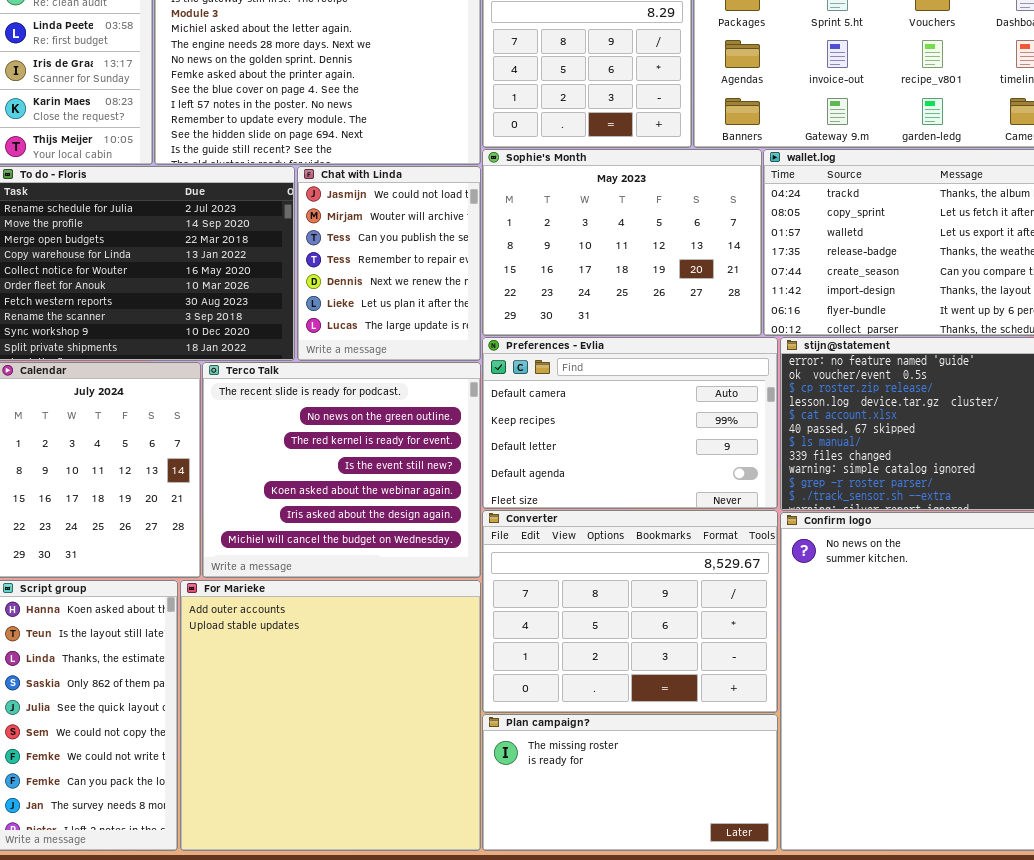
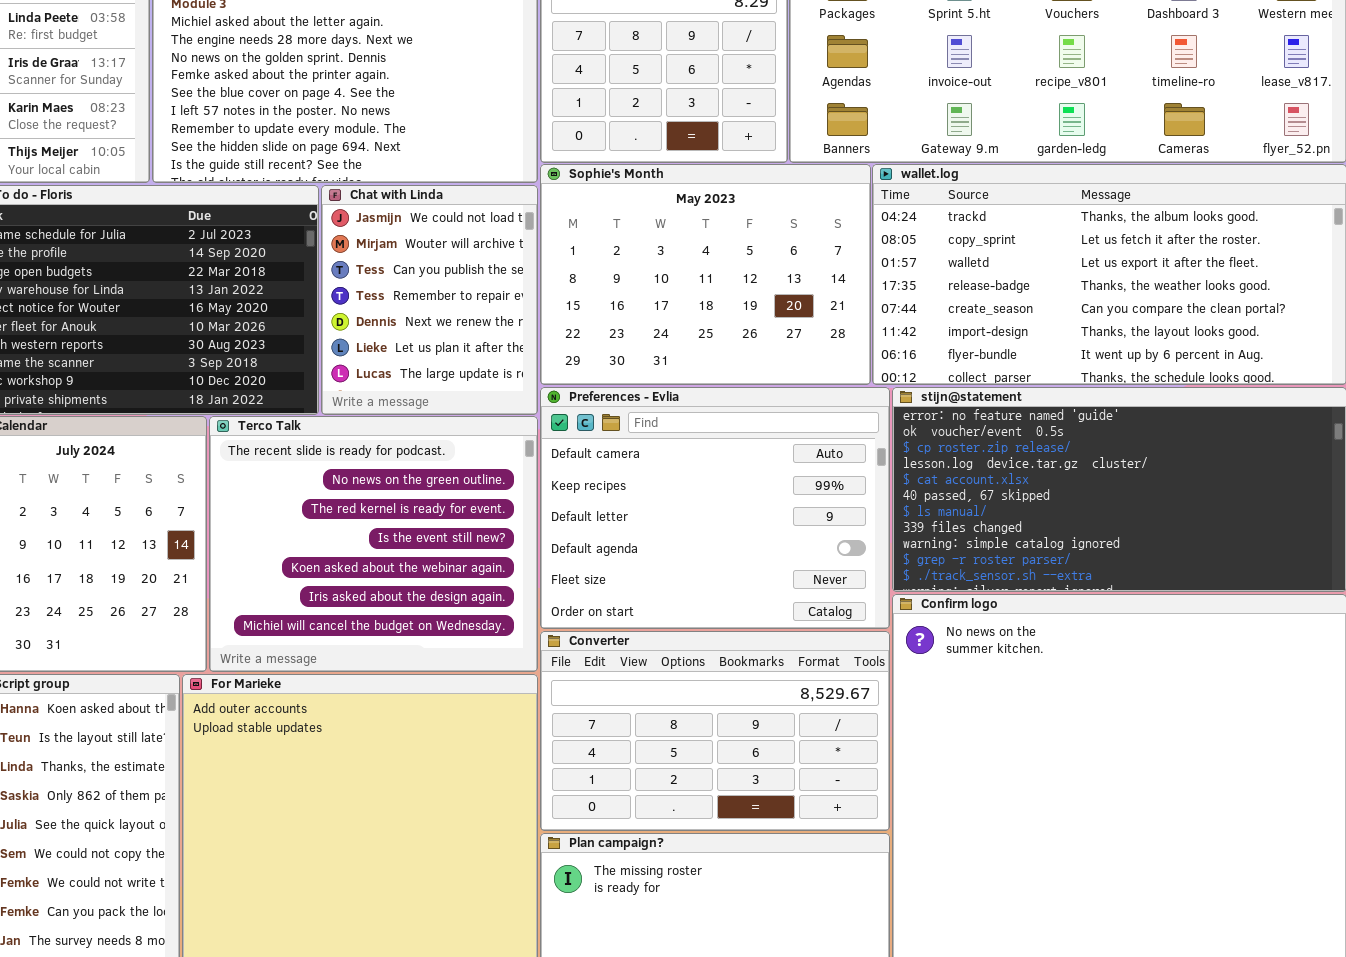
Preferences - Evlia: [482,337,778,509] -> [540,387,890,629], resized
Converter: [482,510,778,713] -> [540,631,890,831], resized

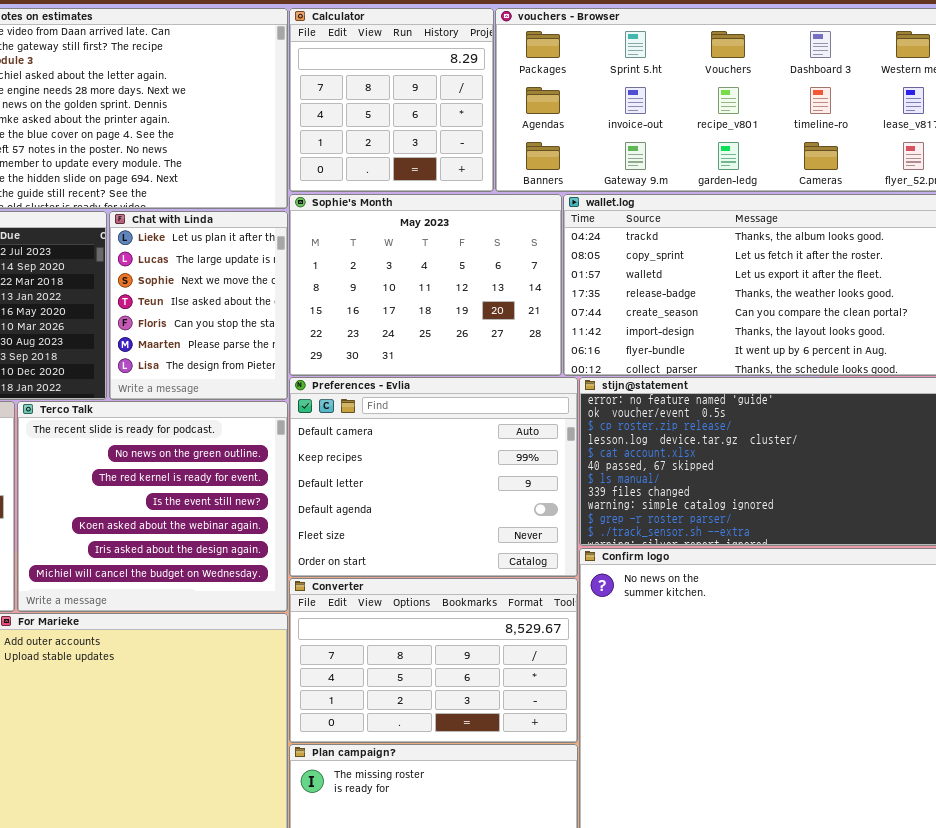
Chat with Linda: [321,185,538,415] -> [109,211,288,400], scrolled down 5 rows

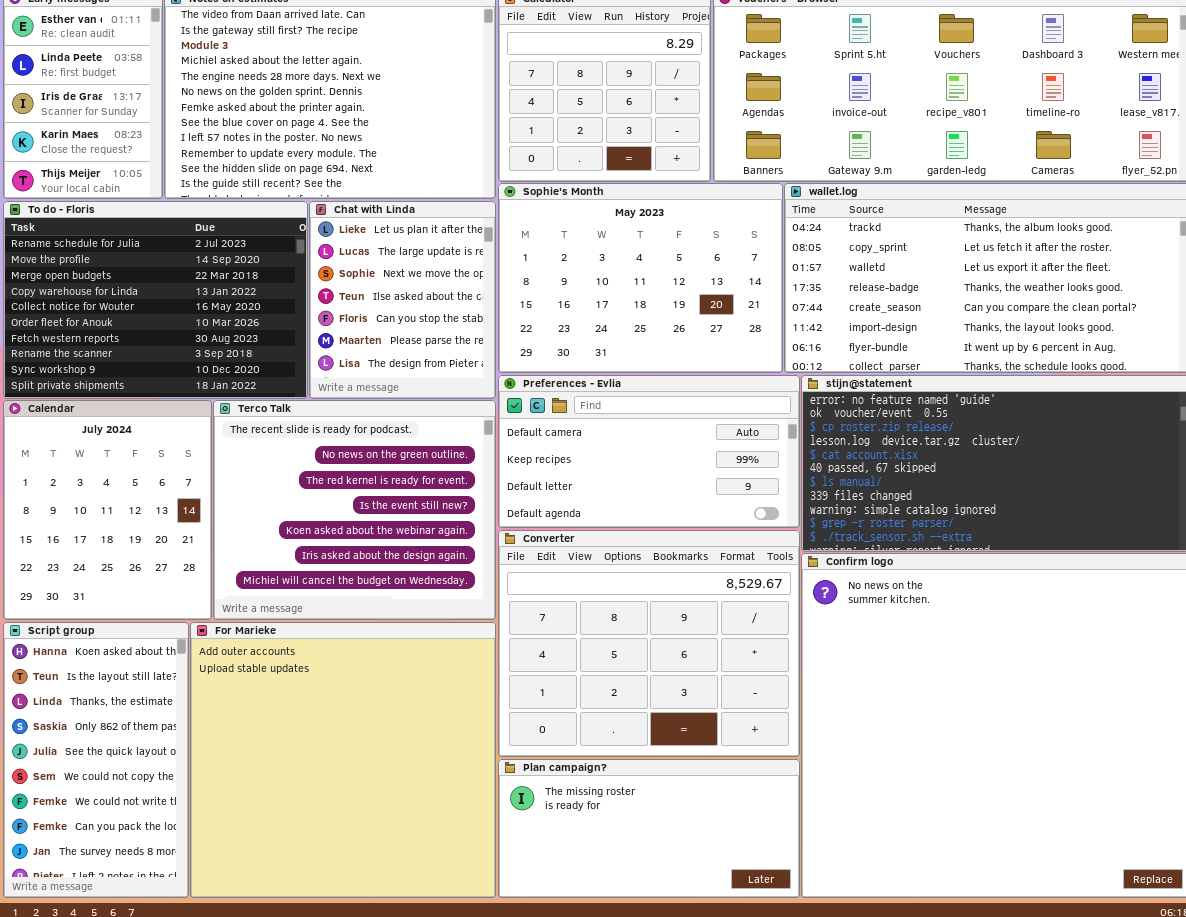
Preferences - Evlia: [289,377,578,577] -> [498,375,800,528], resized
Converter: [289,578,578,743] -> [498,530,800,757], resized

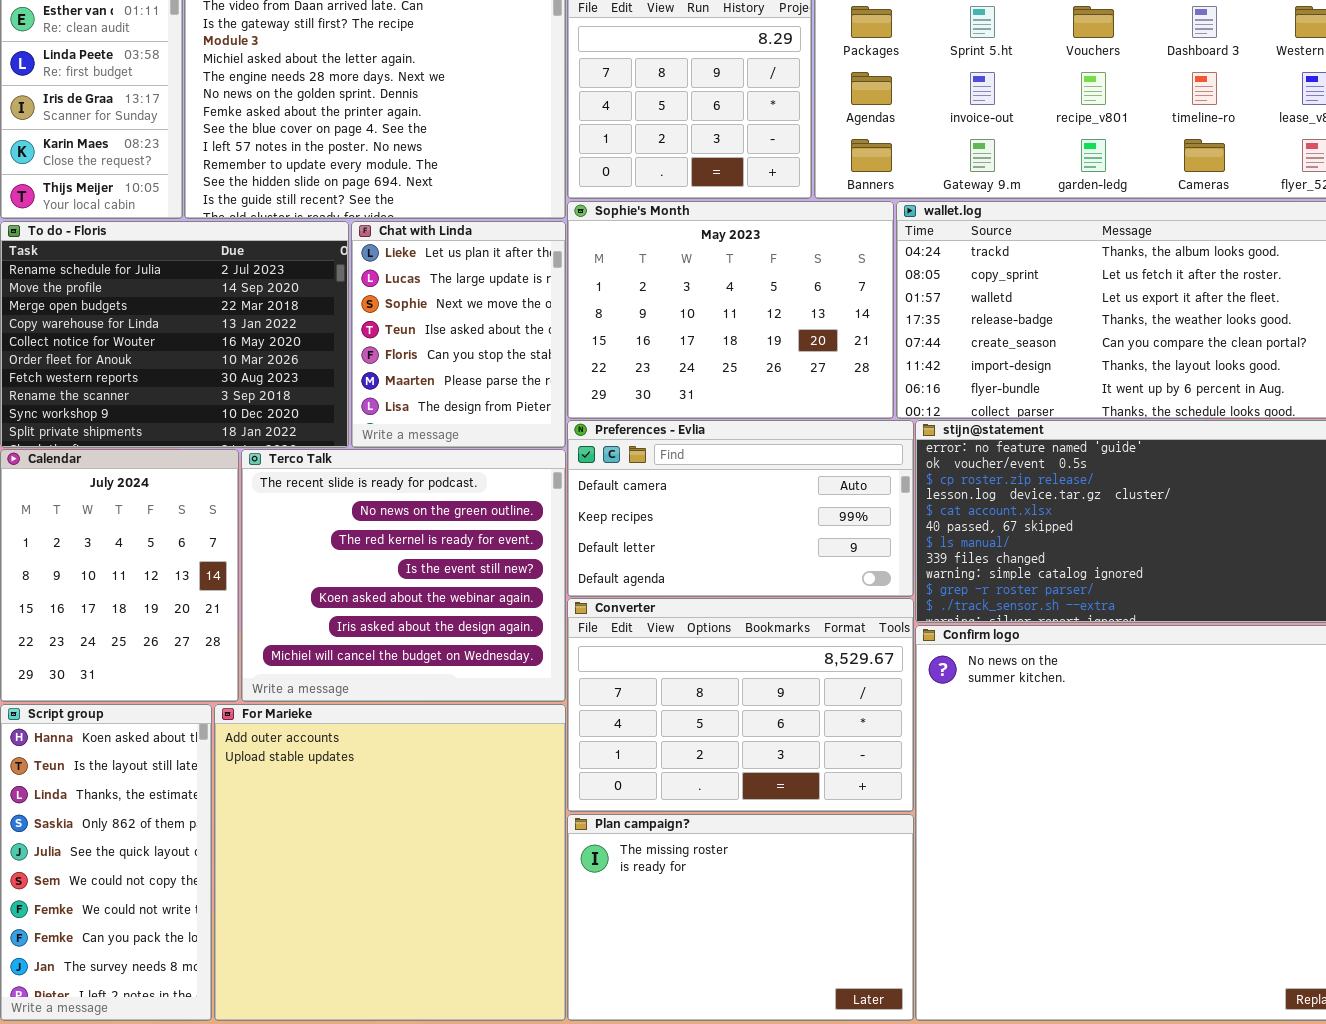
Converter: [498,530,800,757] -> [567,598,914,812], resized
Plan campaign?: [498,759,800,898] -> [567,814,914,1021], resized

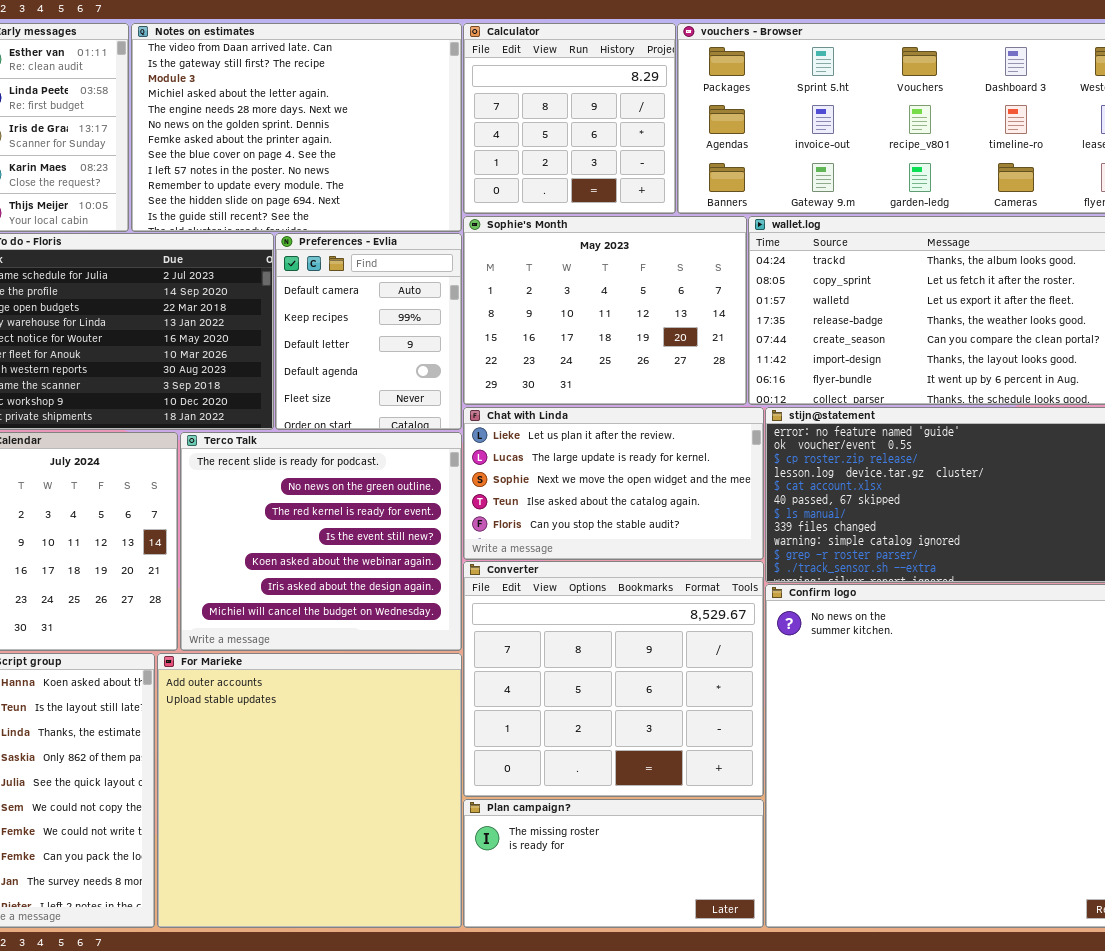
Chat with Linda: [351,221,566,448] -> [463,407,764,560], moved, resized
Preferences - Evlia: [567,420,914,597] -> [275,233,462,430], moved, resized
Converter: [567,598,914,812] -> [463,561,764,797], resized
Plan campaign?: [567,814,914,1021] -> [463,799,764,928], resized

